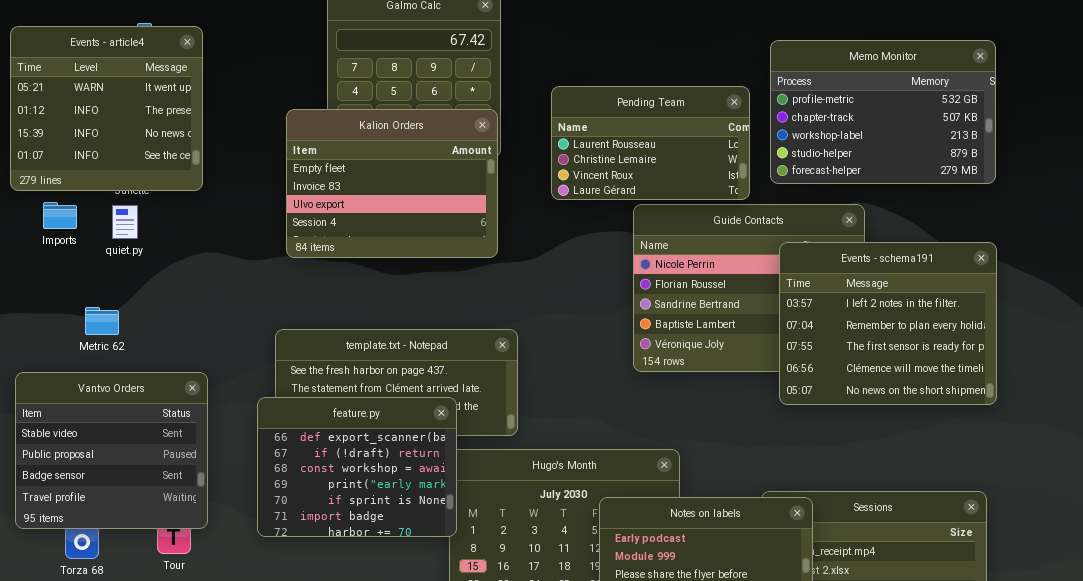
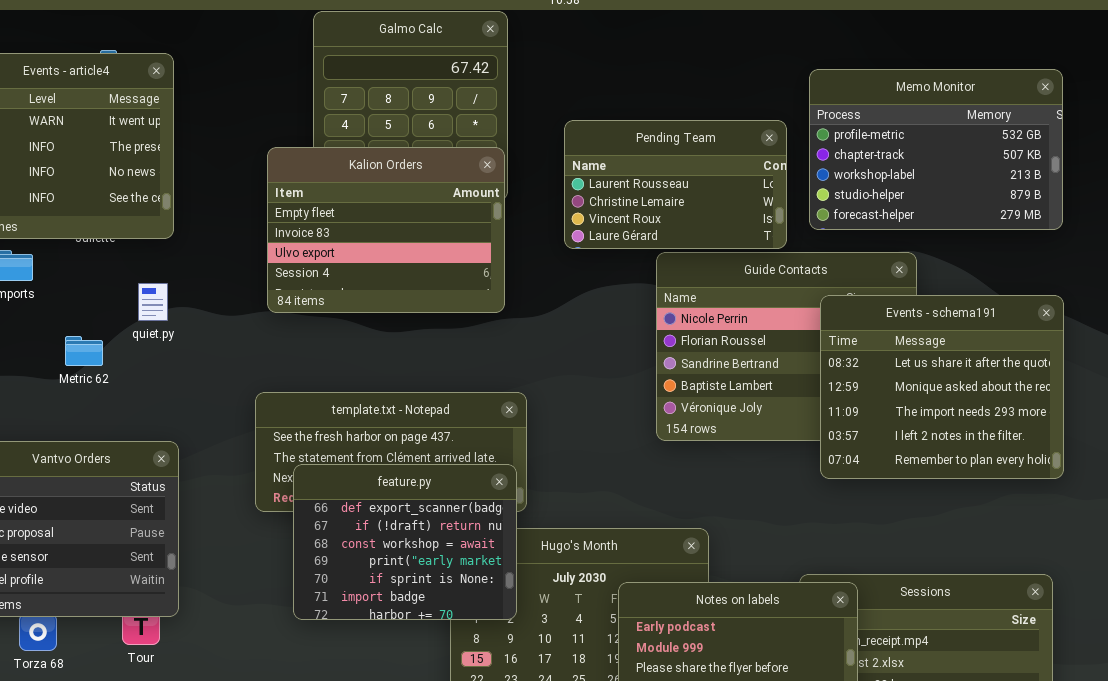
quiet.py: [112,205,138,239] -> [138,283,168,321], moved
Events - schema191: [779,242,997,405] -> [820,295,1064,479], scrolled up 3 rows
Metric 62: [85,307,119,335] -> [65,336,103,366], moved
feature.py: [257,397,457,537] -> [293,464,517,620], moved

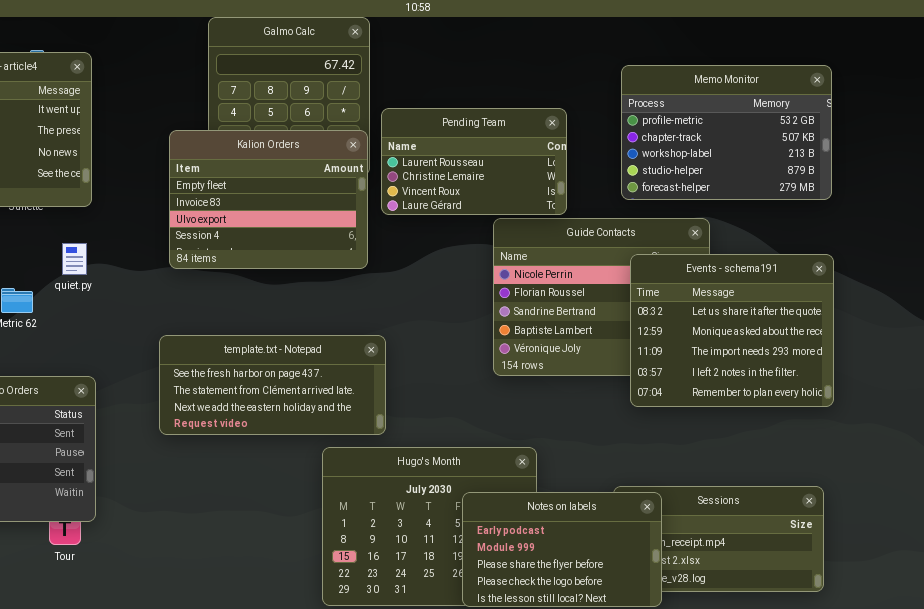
Pending Team: [564,120,787,249] -> [381,108,567,215], moved
feature.py: [293,464,517,620] -> none, closed

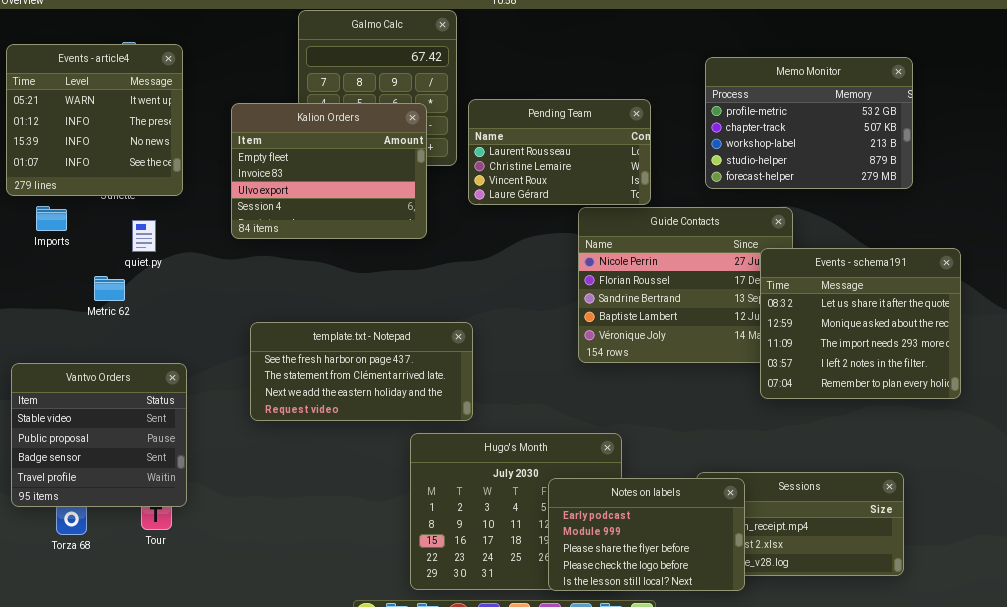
Kalion Orders: [169,130,368,269] -> [231,103,427,239], moved
quiet.py: [62,243,87,275] -> [132,220,156,252], moved
Events - schema191: [630,254,834,407] -> [760,248,961,399], moved

